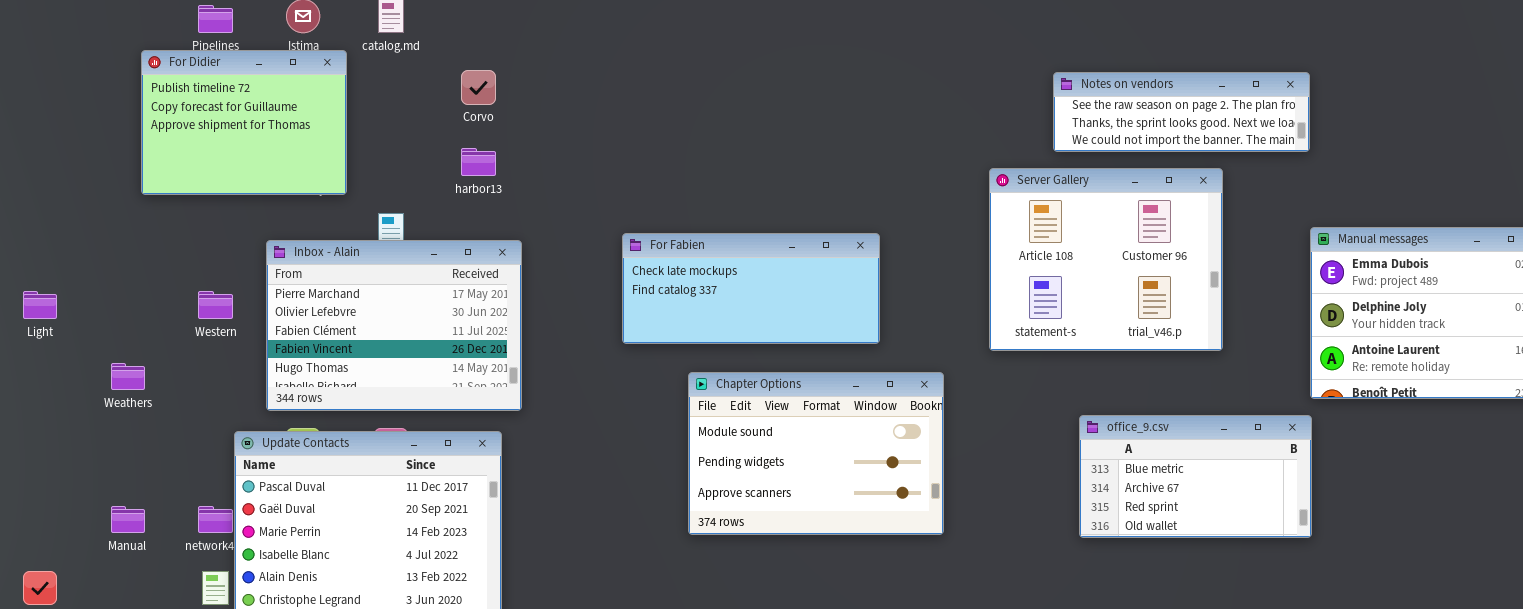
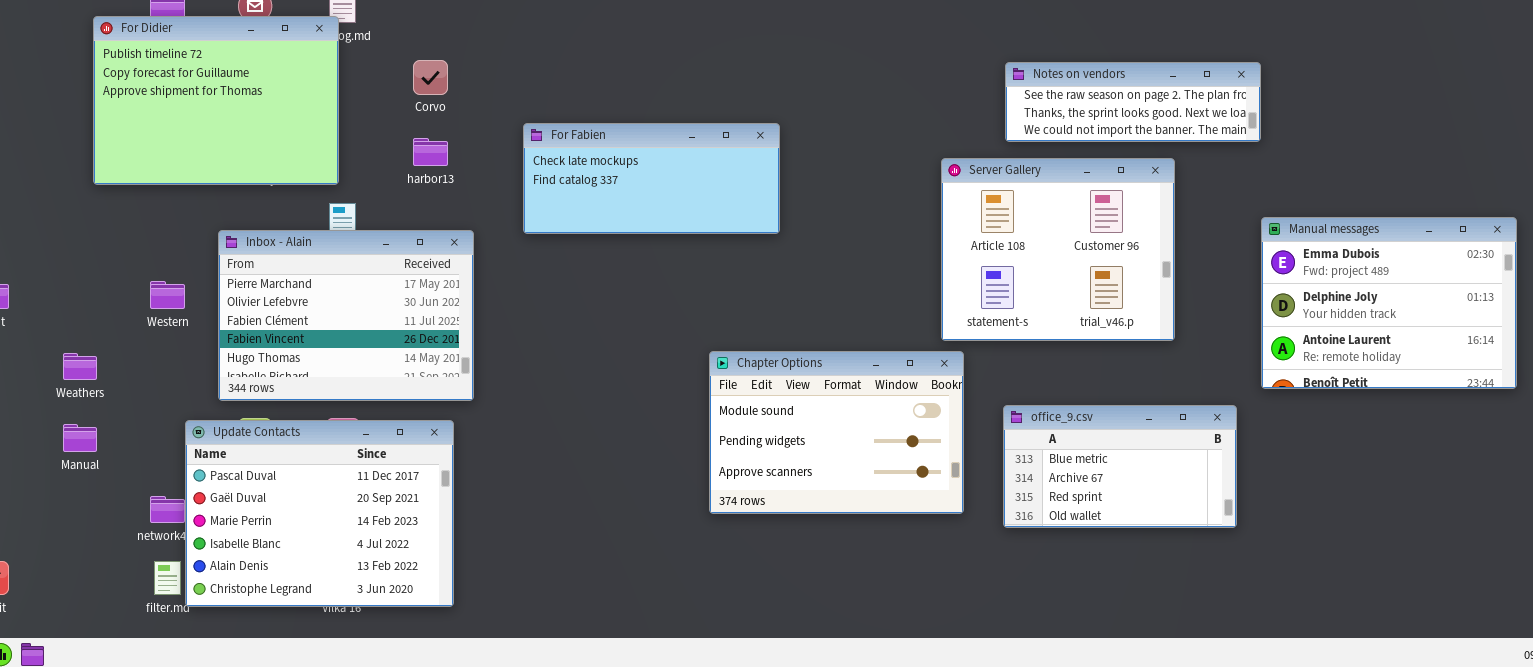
For Didier: [141,50,347,195] -> [93,16,339,185], resized
For Fabien: [622,233,880,344] -> [523,123,780,234], moved
Chapter Options: [688,372,944,535] -> [709,351,964,514], moved
office_9.csv: [1079,415,1312,538] -> [1003,405,1237,528], moved
Manual: [111,506,145,533] -> [63,424,97,452], moved

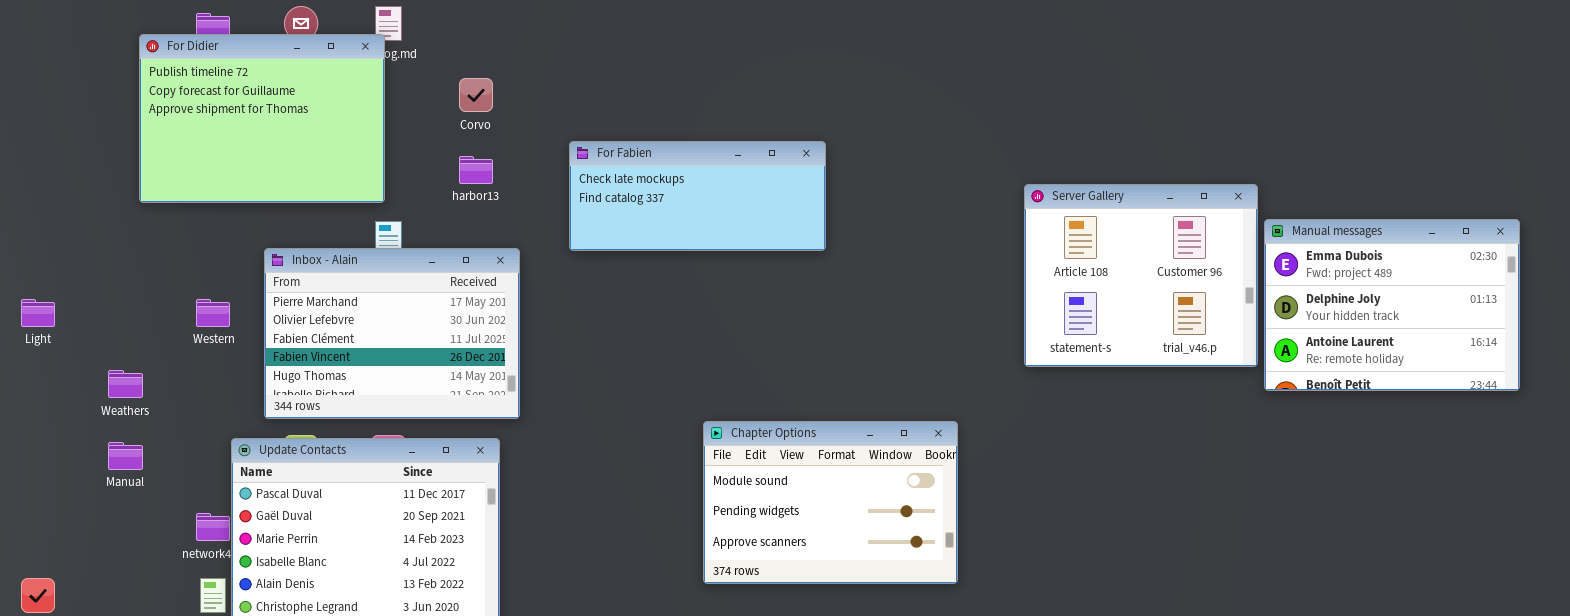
Notes on vendors: [1005,62,1261,142] -> none, closed
Server Gallery: [941,158,1175,341] -> [1024,184,1258,367], moved
Manual messages: [1261,217,1517,389] -> [1264,219,1520,391], moved
Chapter Options: [709,351,964,514] -> [703,421,958,584], moved
office_9.csv: [1003,405,1237,528] -> none, closed

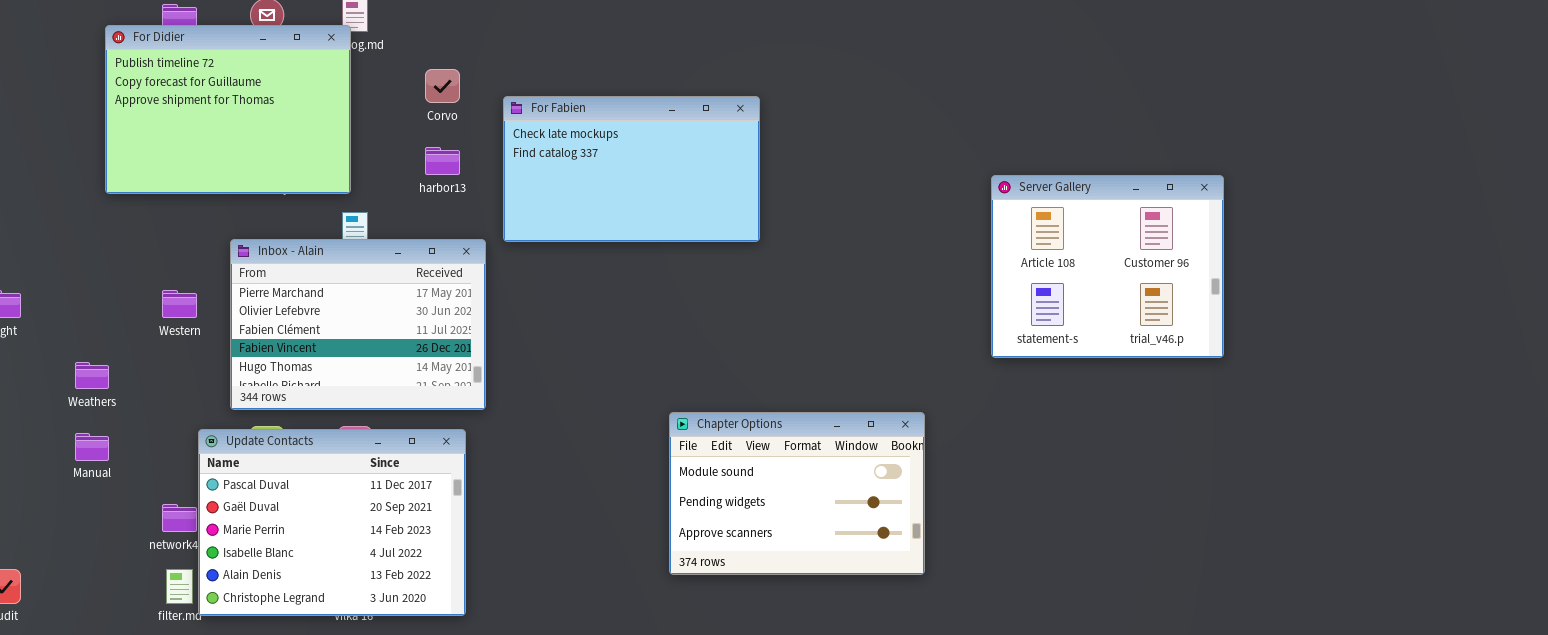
For Fabien: [569,141,826,251] -> [503,96,760,242], moved, resized
Manual messages: [1264,219,1520,391] -> none, closed

